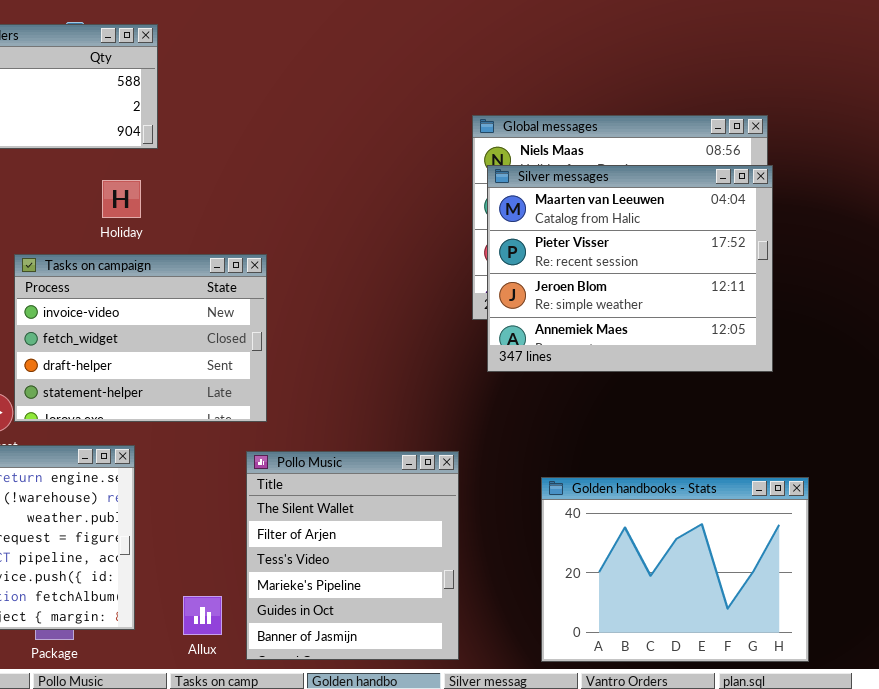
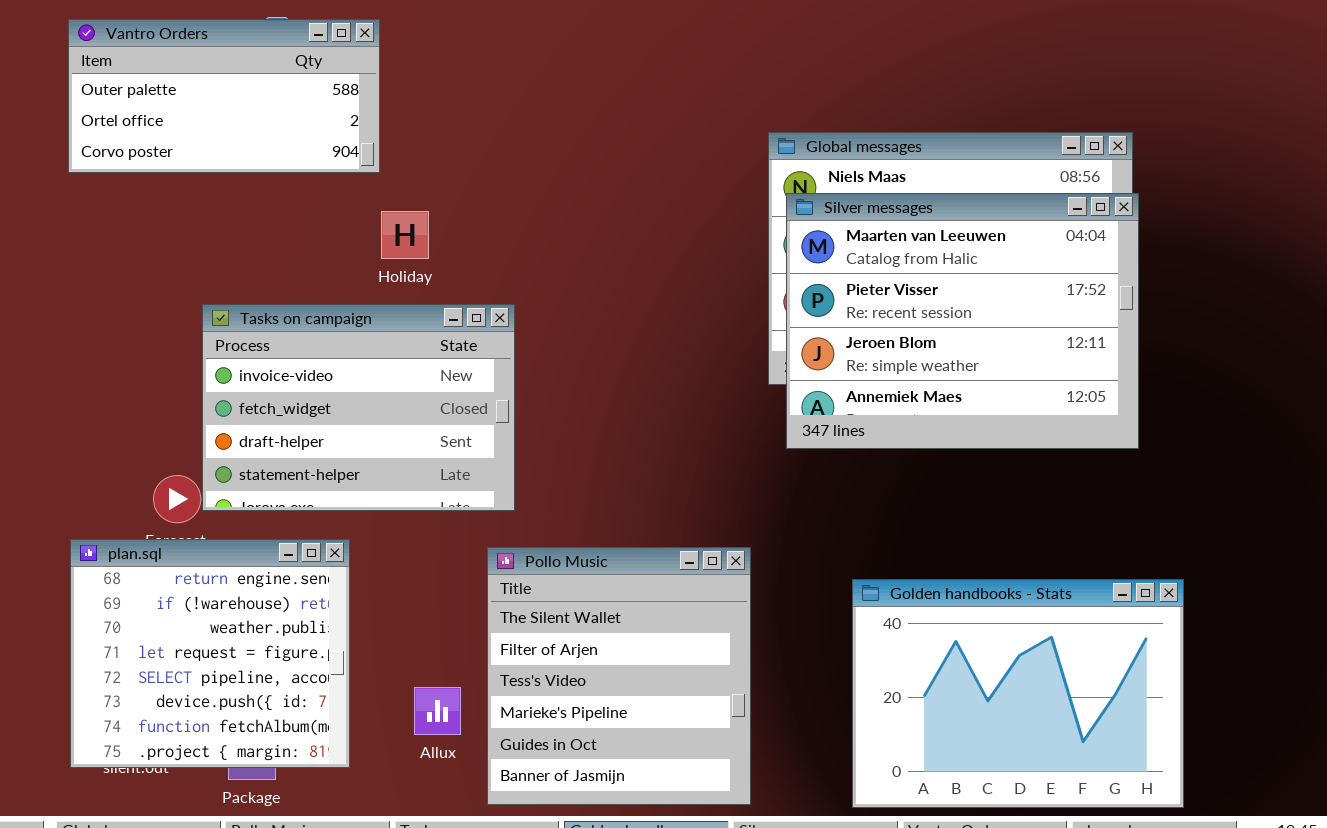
Holiday: [102,180,141,218] -> [381,211,429,259], moved
Allux: [183,596,222,635] -> [414,687,461,735], moved

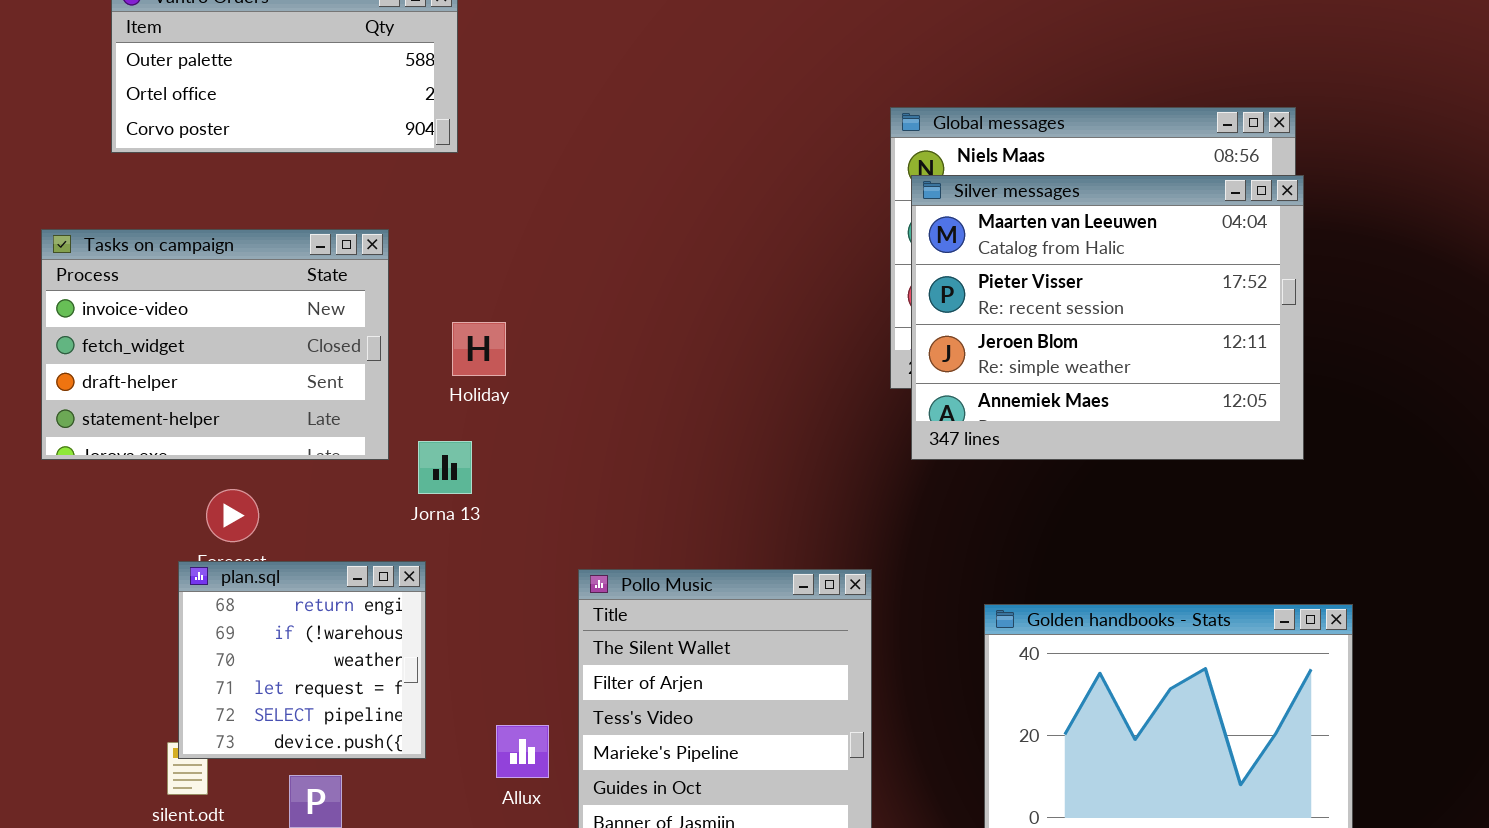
Holiday: [381,211,429,259] -> [452,322,506,376], moved
Tasks on campaign: [202,304,515,511] -> [41,229,389,460], moved
plan.sql: [70,539,350,768] -> [178,561,426,759], resized

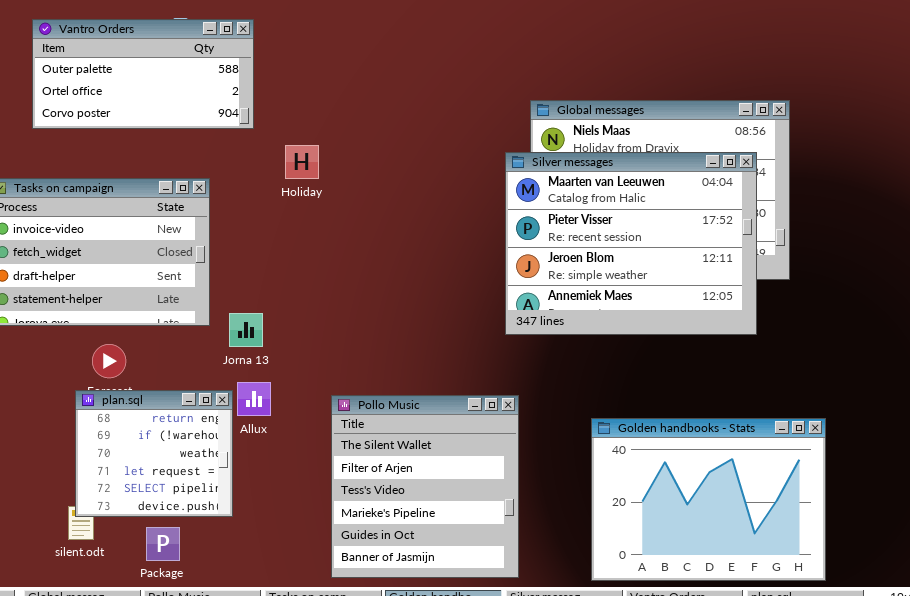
Silver messages: [911,175,1304,460] -> [505,152,757,335], moved
Holiday: [452,322,506,376] -> [285,145,319,179], moved
Allux: [496,725,549,778] -> [237,382,271,416], moved

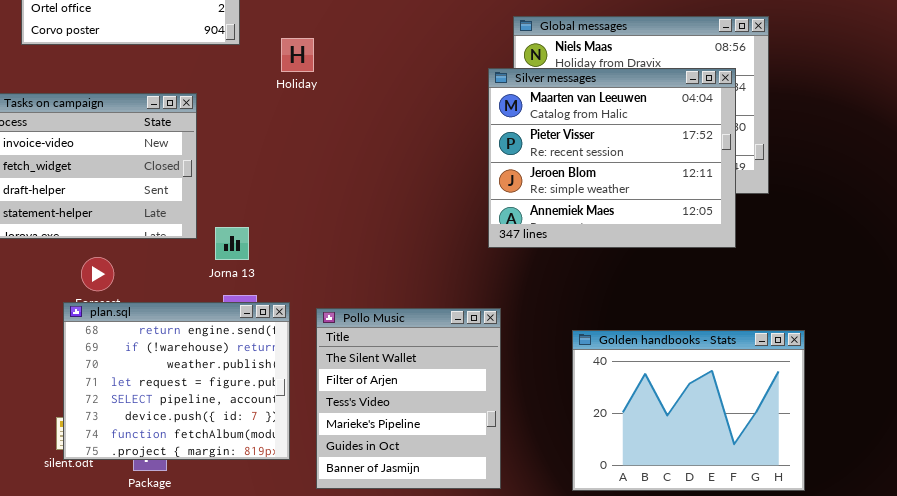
Holiday: [285,145,319,179] -> [281,38,314,72], moved
plan.sql: [75,390,233,517] -> [63,302,290,460], resized

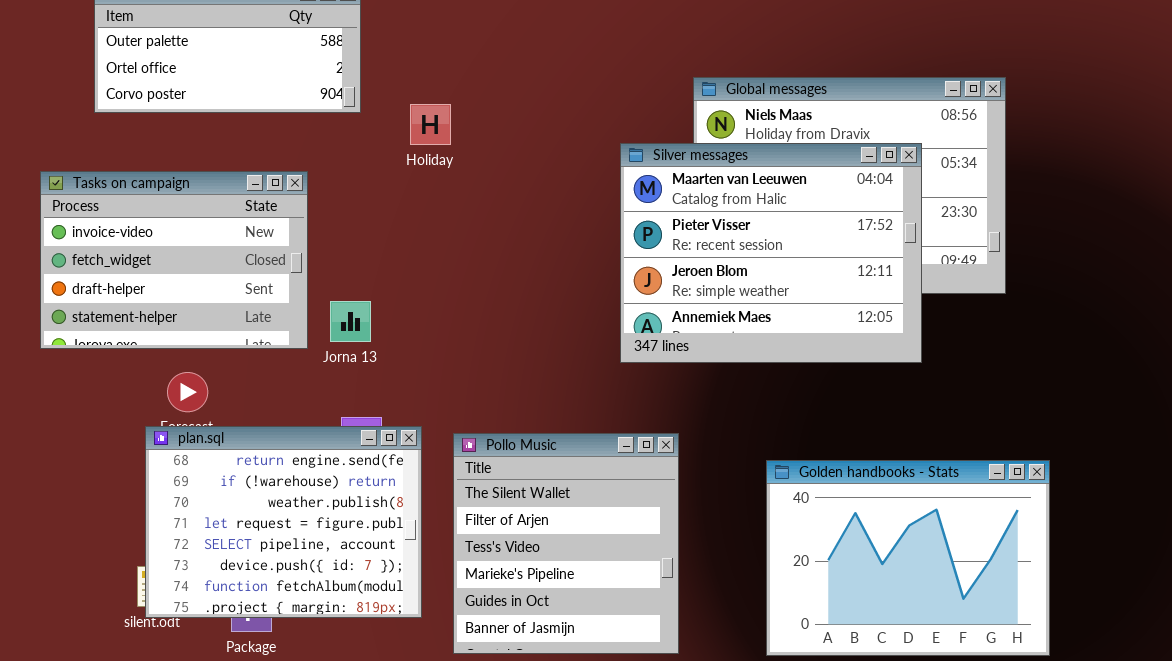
Silver messages: [488,68,736,248] -> [620,143,922,363], moved
Jorna 13: [215,227,249,260] -> [330,301,371,342], moved

